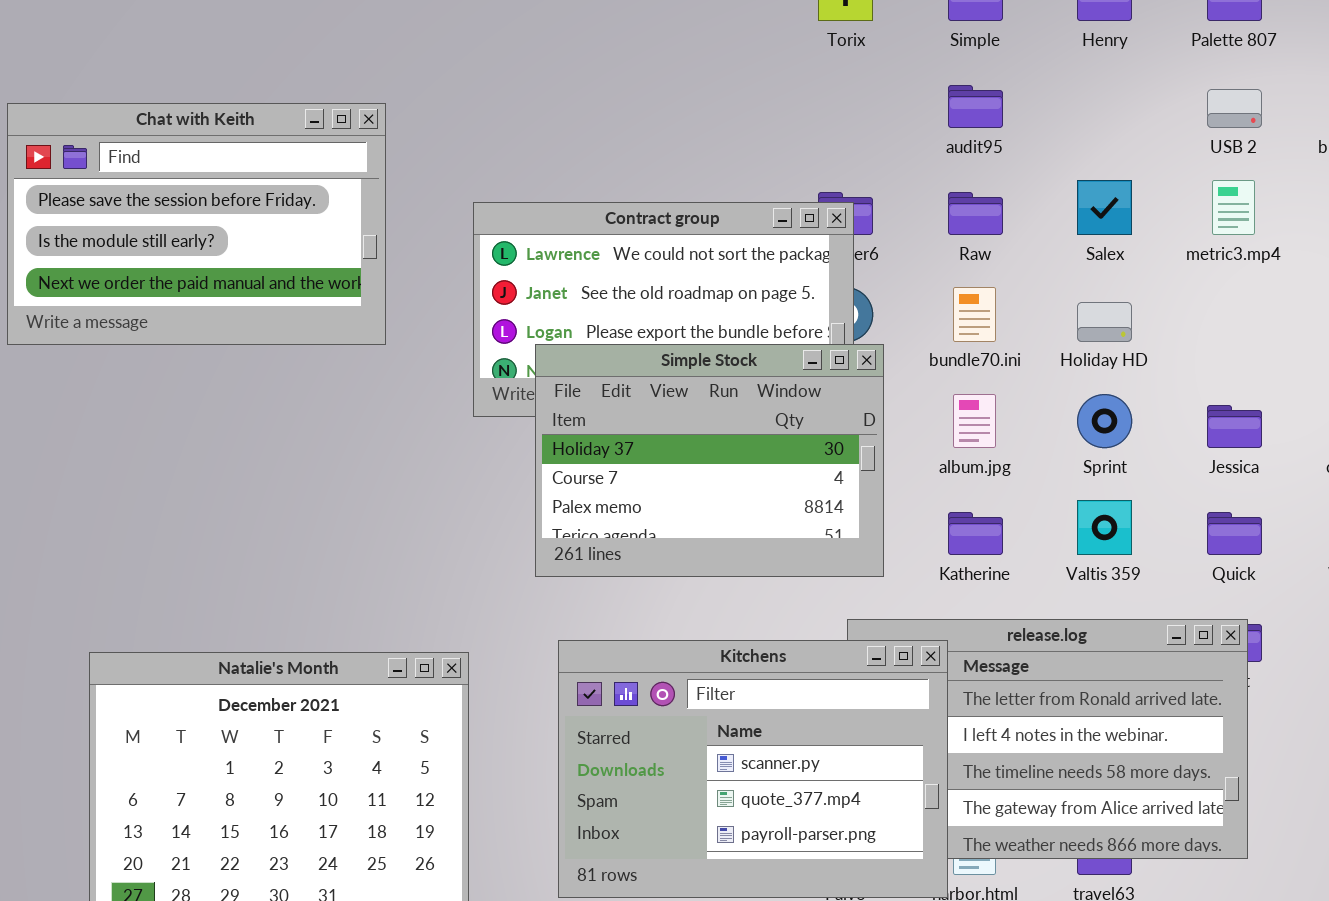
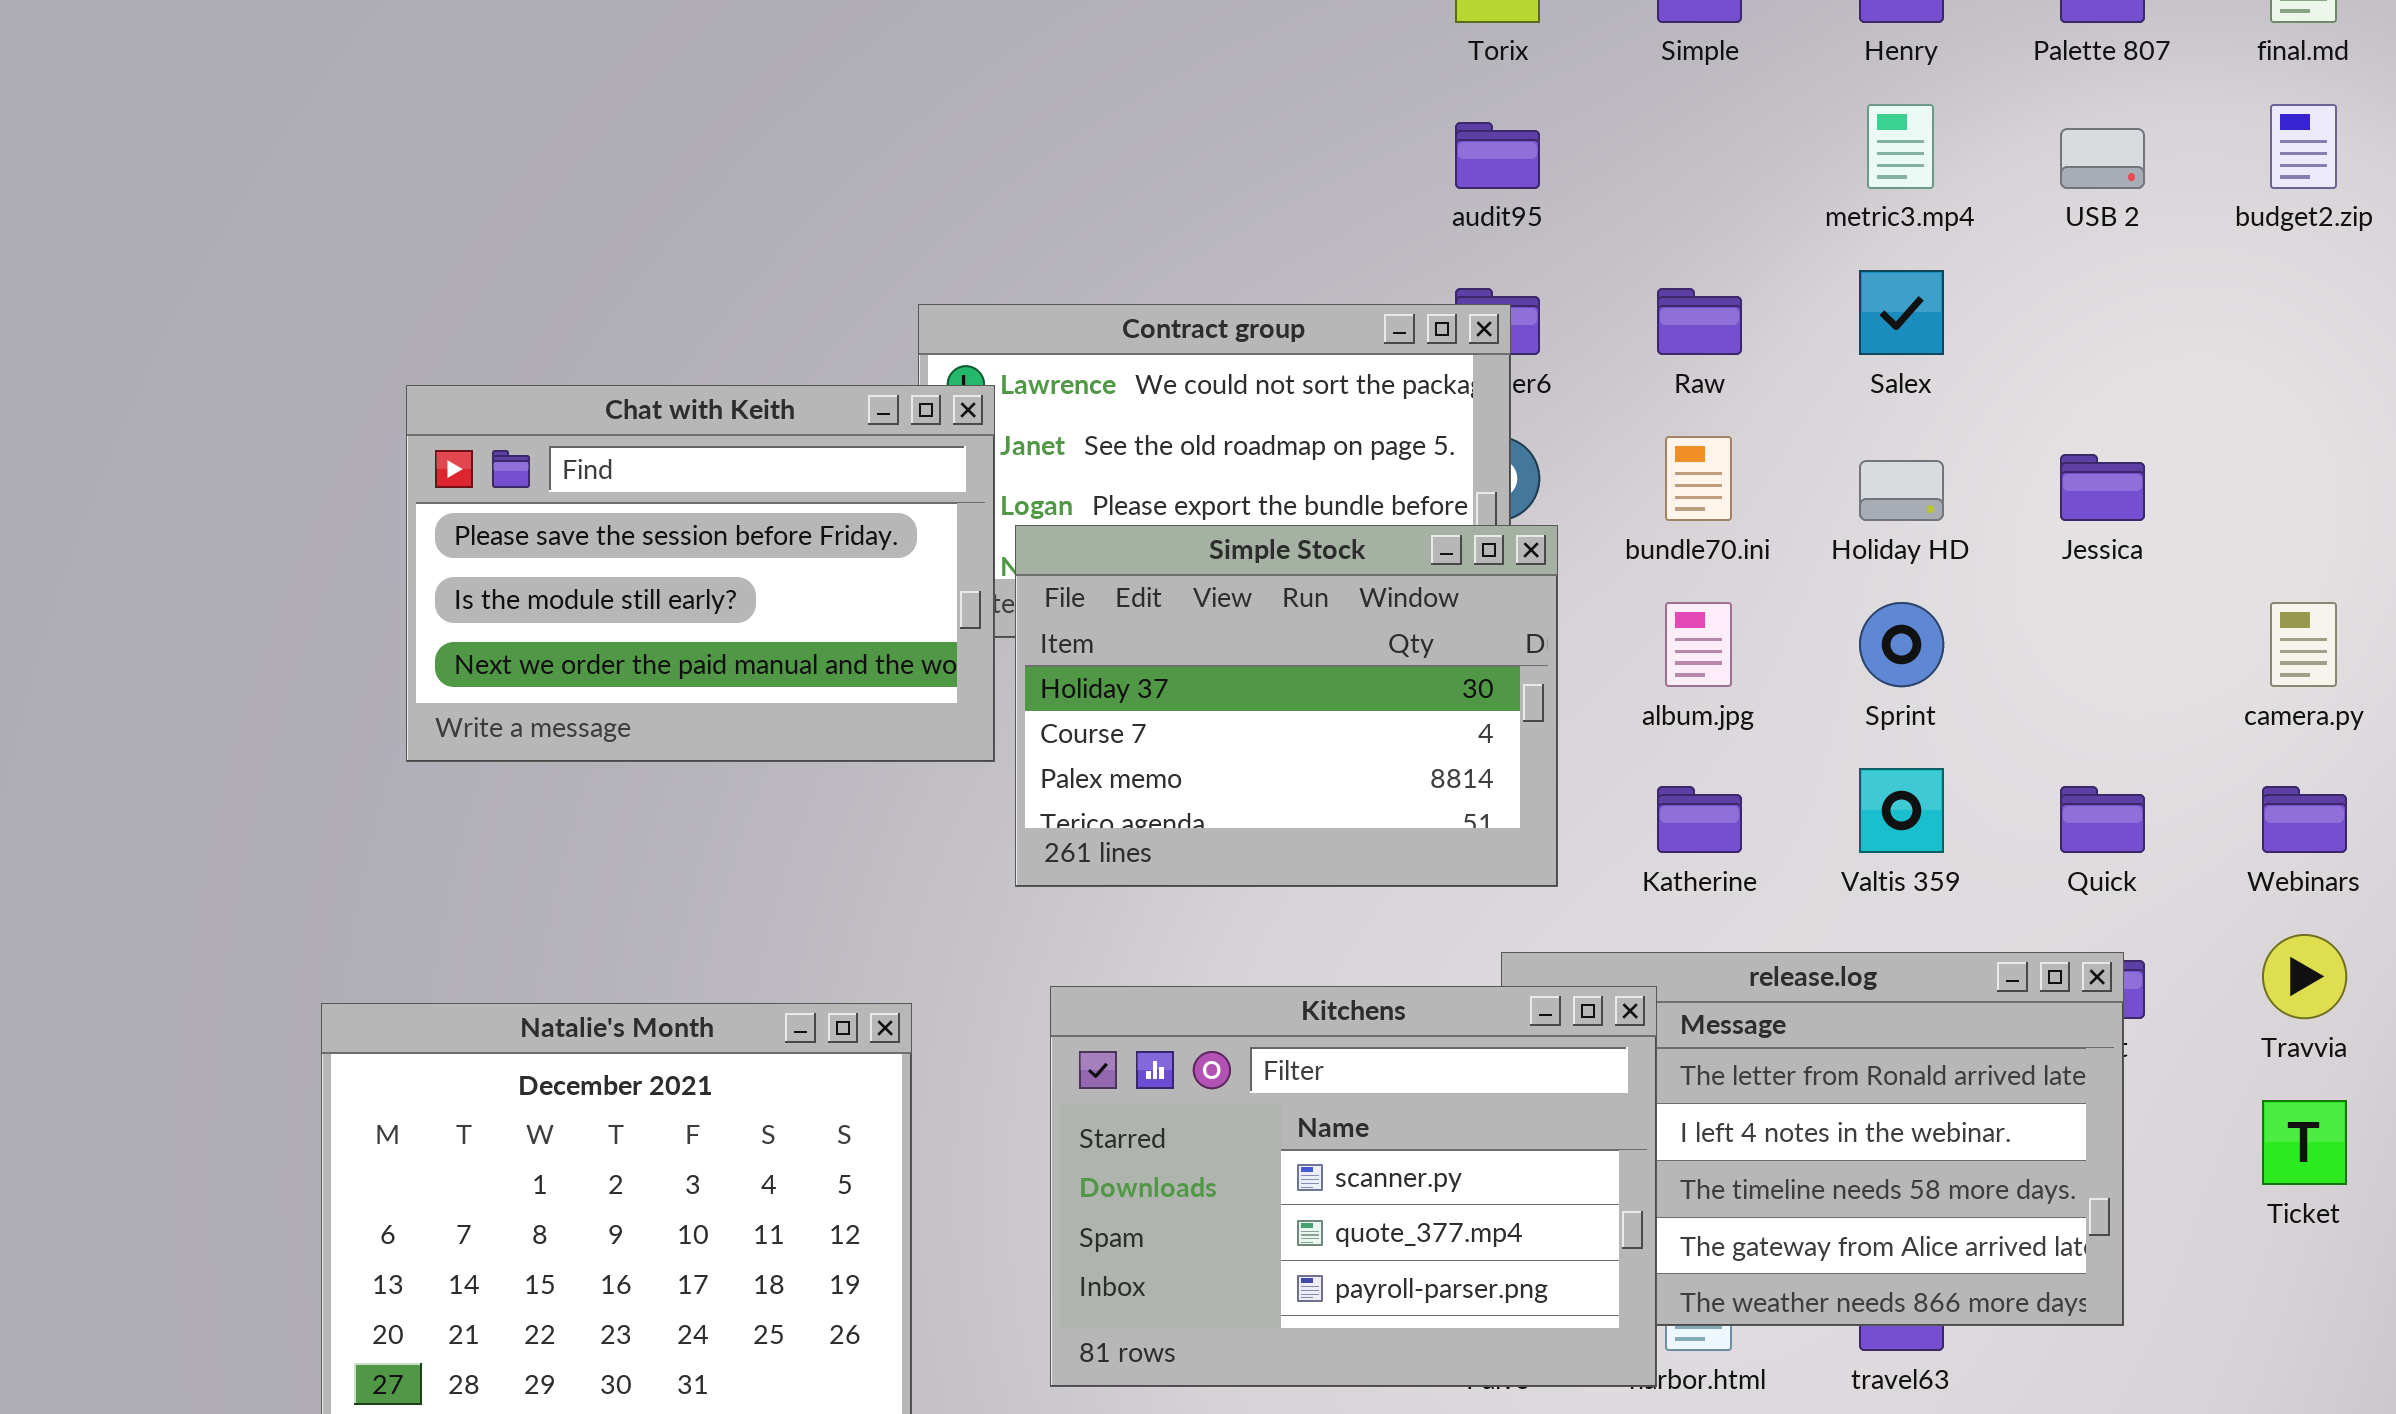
audit95: [948,85,1003,128] -> [1455,122,1540,189], moved
Chat with Keith: [7,103,386,345] -> [406,385,995,762], moved
metric3.mp4: [1212,180,1255,235] -> [1867,104,1934,189], moved
Jessica: [1207,405,1262,448] -> [2060,454,2145,521], moved

